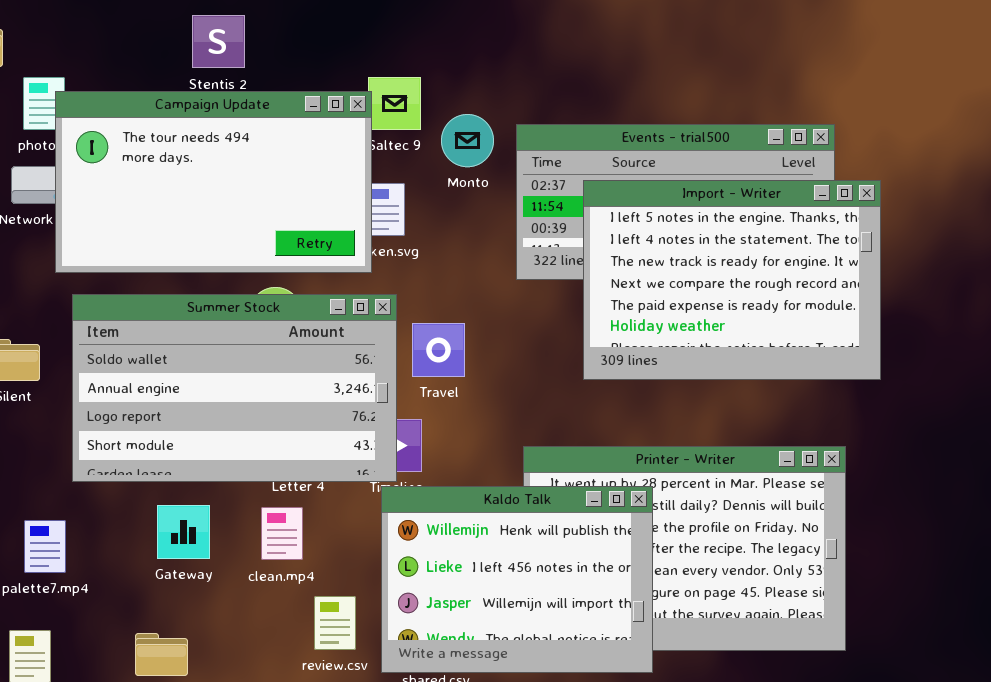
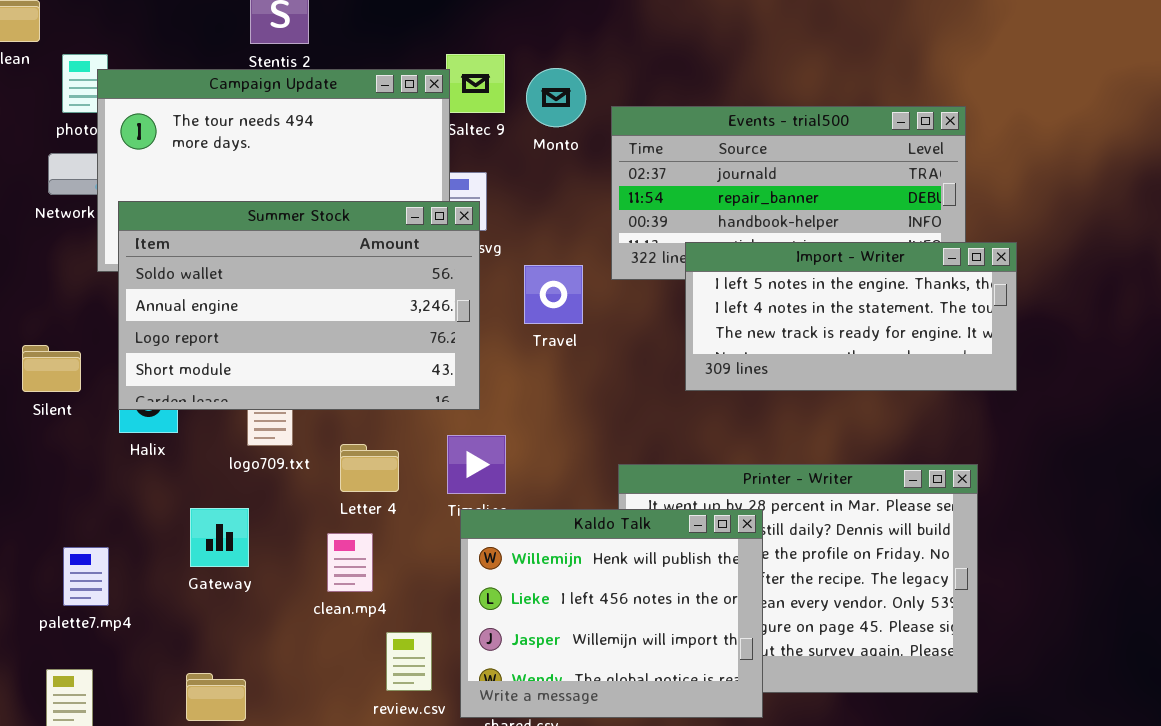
Monto: [441,114,494,167] -> [526,68,586,127], moved
Import - Writer: [583,180,881,380] -> [685,242,1017,391], resized
Summer Stock: [72,294,397,482] -> [118,201,480,410], moved
Travel: [412,323,465,377] -> [524,265,583,324], moved
Gateway: [157,505,210,559] -> [190,508,249,567], moved

